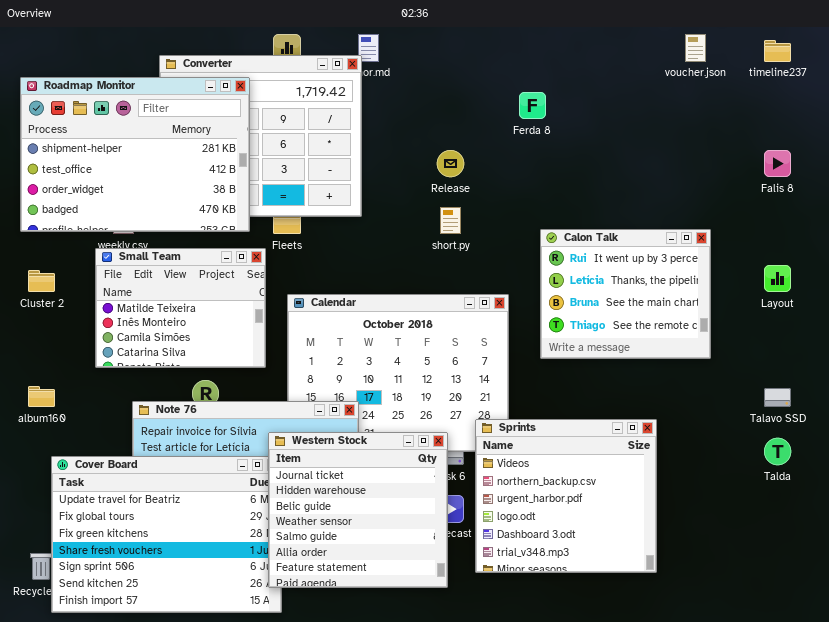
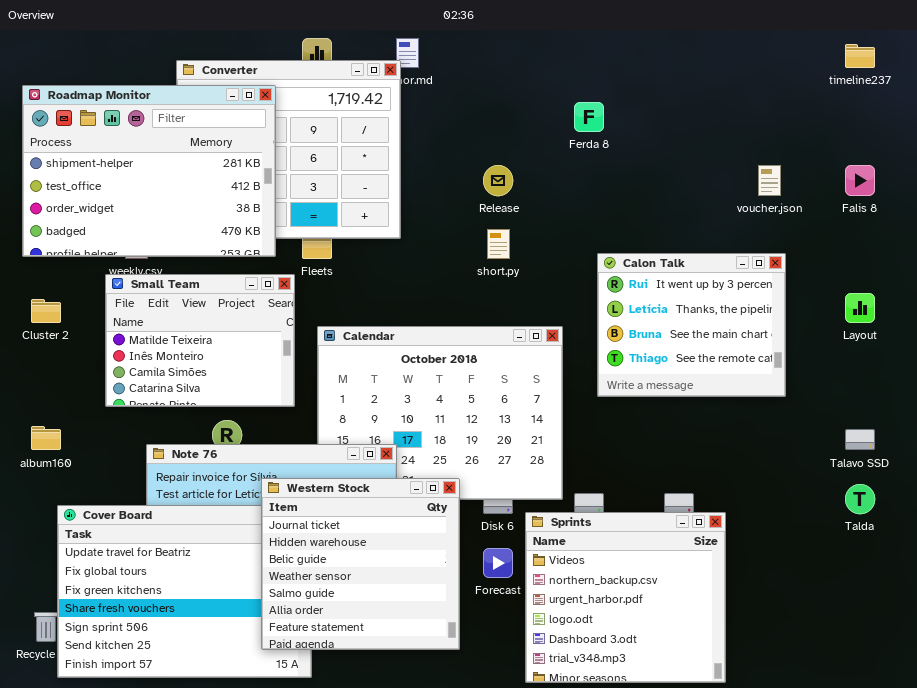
voucher.json: [685,34,706,62] -> [758,165,781,196], moved
Sprints: [475,419,657,573] -> [525,512,726,683], moved
Western Stock: [268,432,448,588] -> [261,478,460,650], moved

